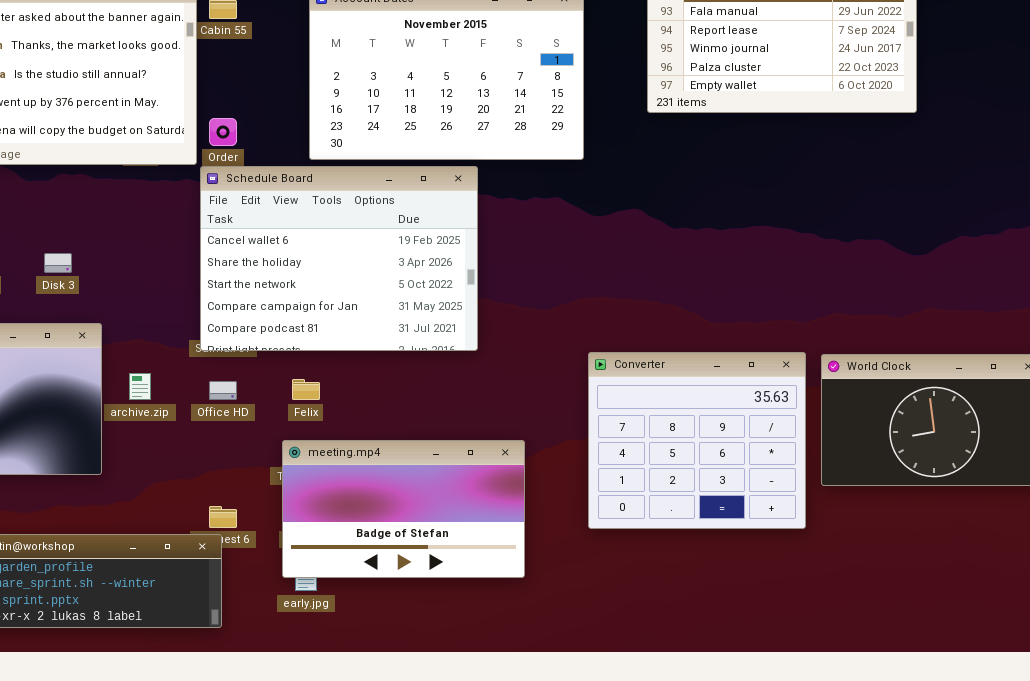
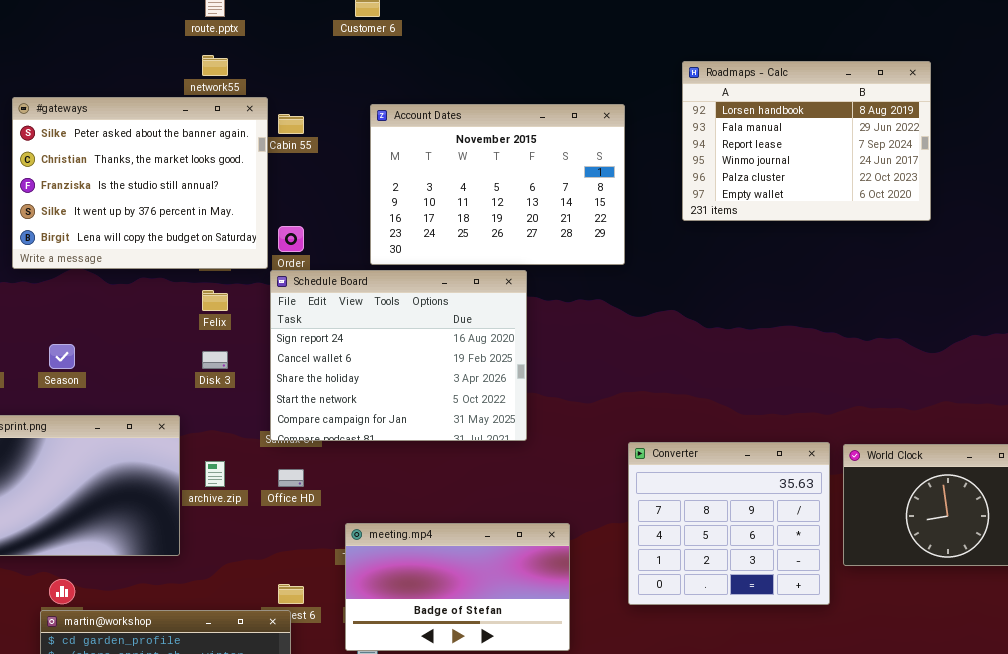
Schedule Board: [200,166,478,351] -> [270,270,527,441], scrolled up 1 row
Disk 3: [44,253,72,273] -> [202,351,228,369], moved
Felix: [292,379,320,400] -> [202,290,228,311], moved

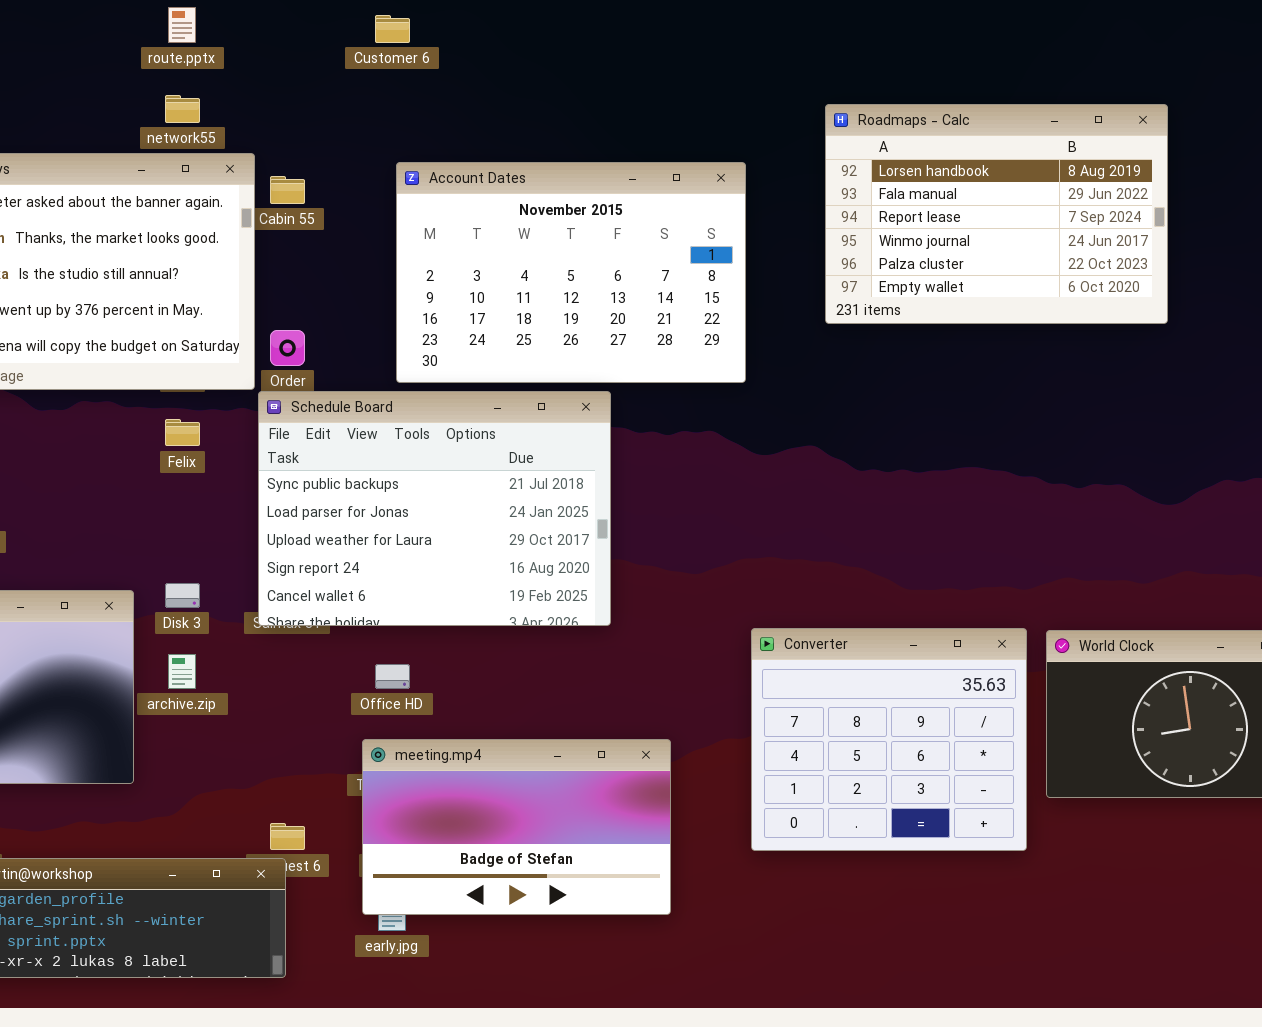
Schedule Board: [270,270,527,441] -> [258,391,611,626], scrolled up 3 rows
Disk 3: [202,351,228,369] -> [165,583,200,608], moved
Office HD: [278,469,304,487] -> [375,664,410,689], moved

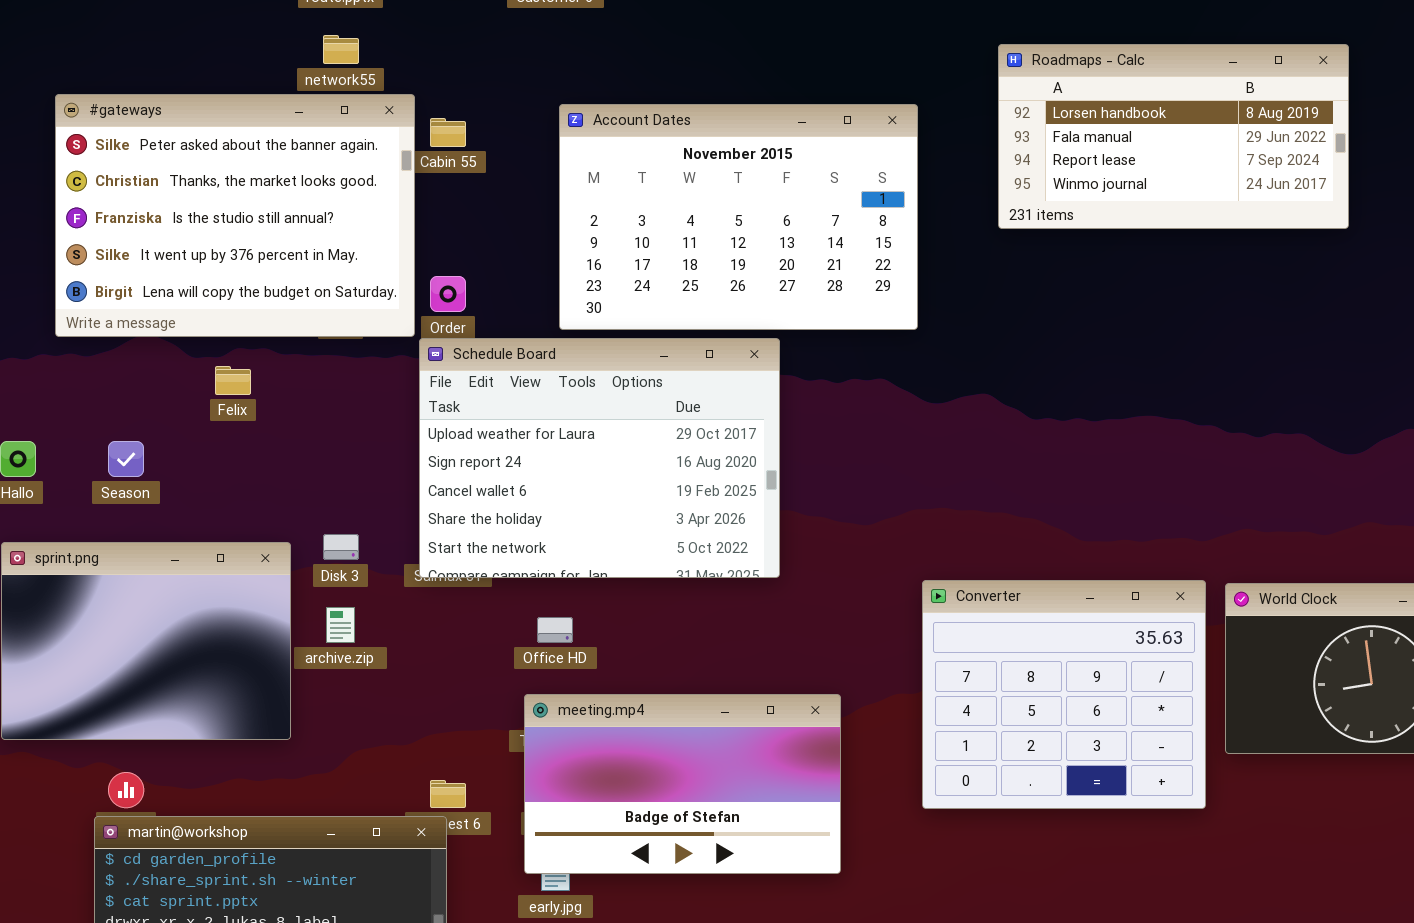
Roadmaps - Calc: [825,104,1168,324] -> [998,44,1349,229], resized
Schedule Board: [258,391,611,626] -> [419,338,780,578], scrolled down 2 rows
Felix: [165,419,200,446] -> [215,366,251,395], moved

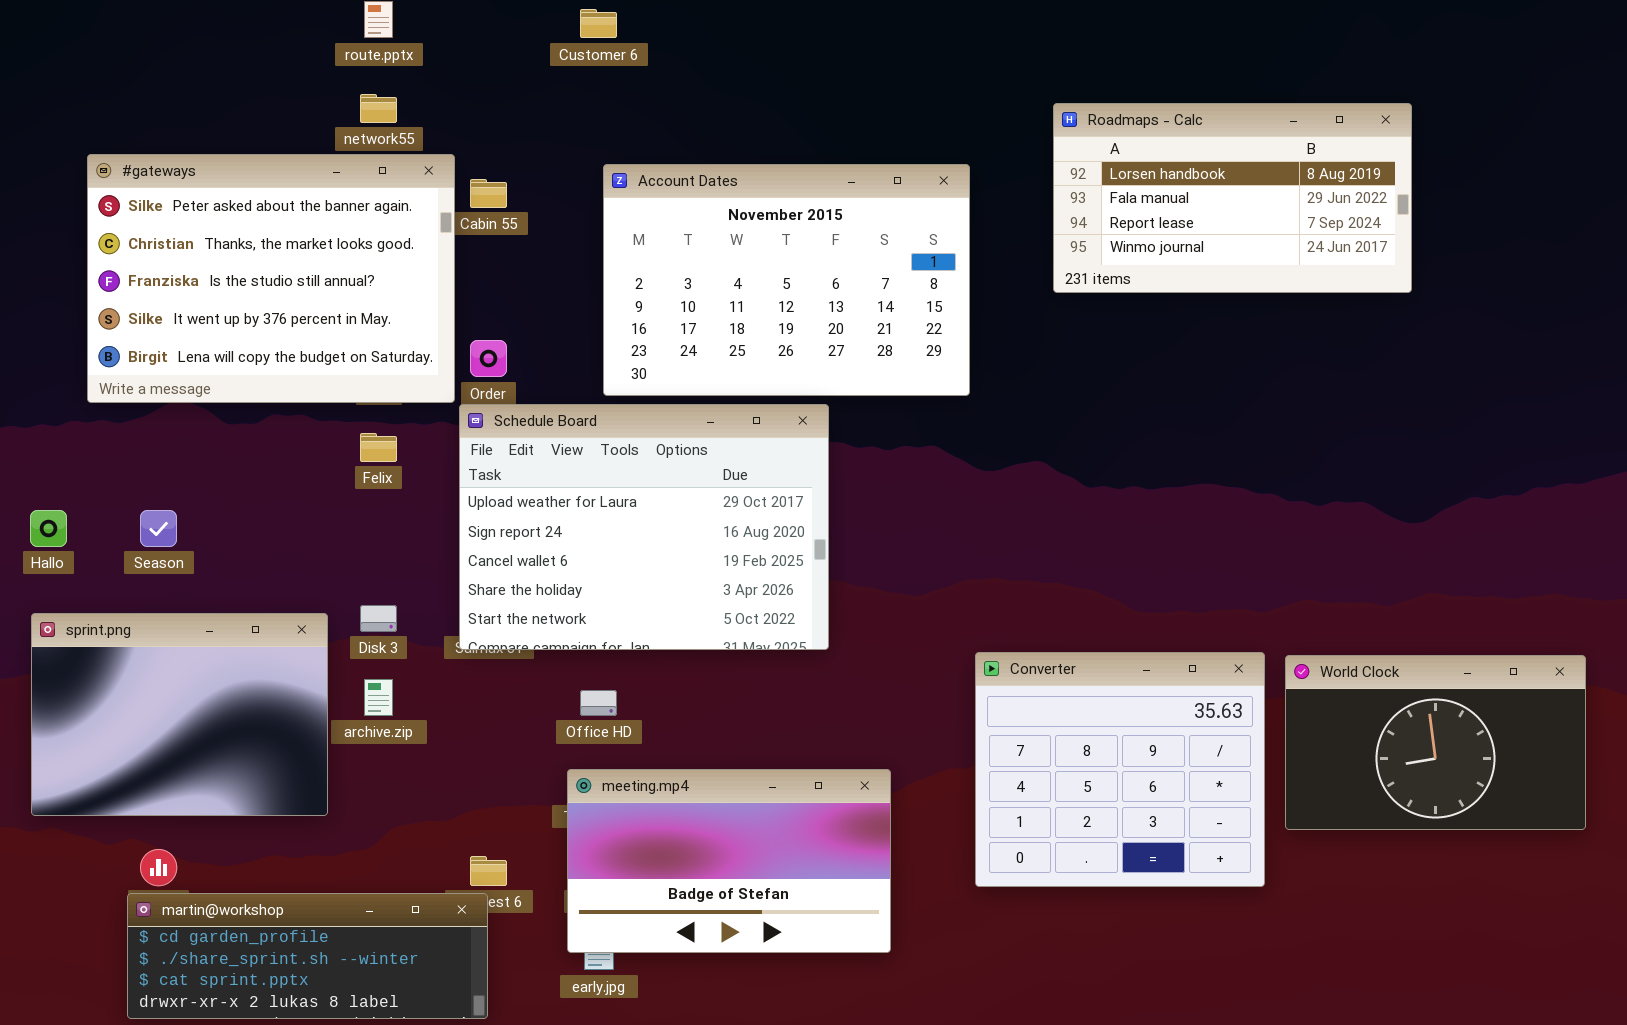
Felix: [215,366,251,395] -> [360,433,397,462], moved

